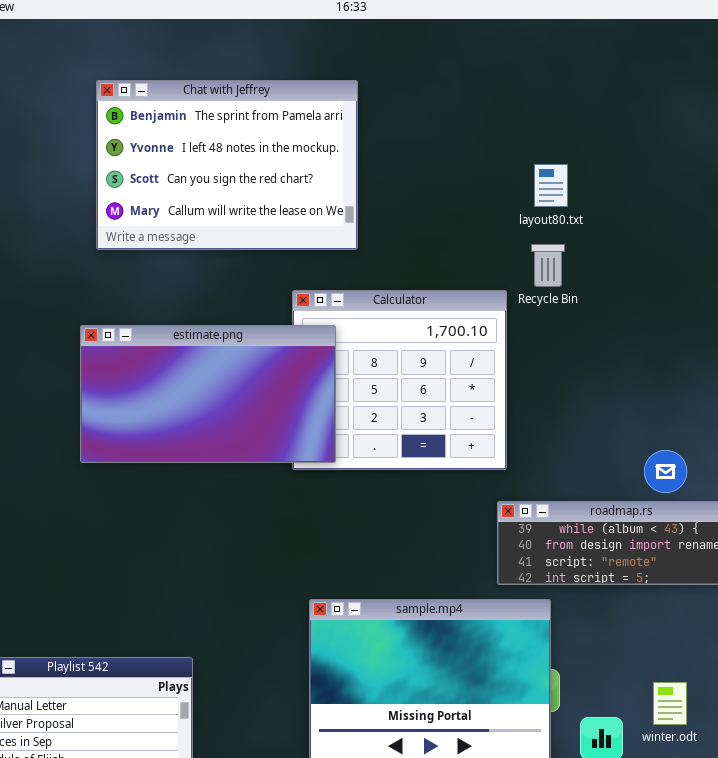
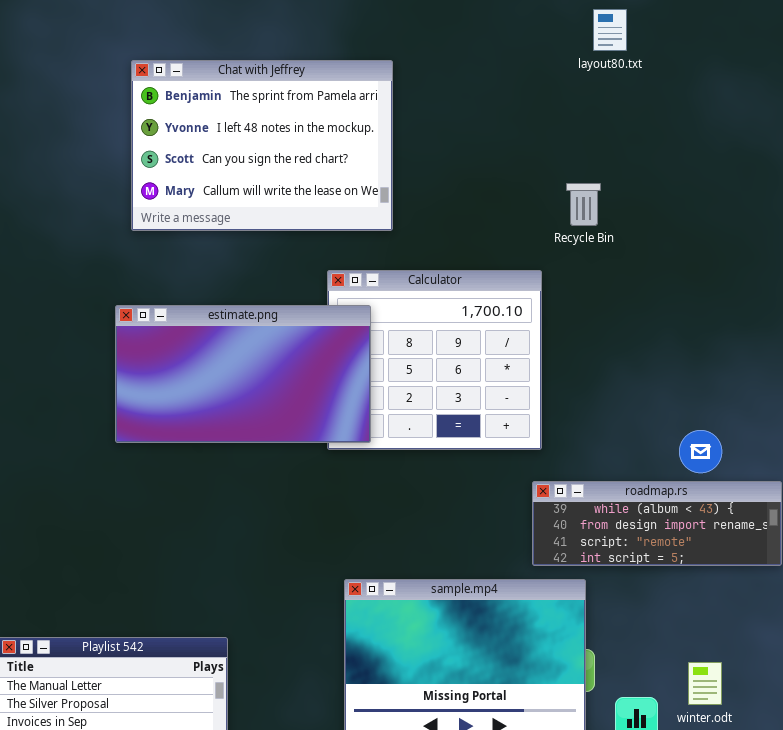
layout80.txt: [534,164,568,207] -> [593,9,627,51], moved
Recycle Bin: [531,244,565,287] -> [566,183,601,226], moved

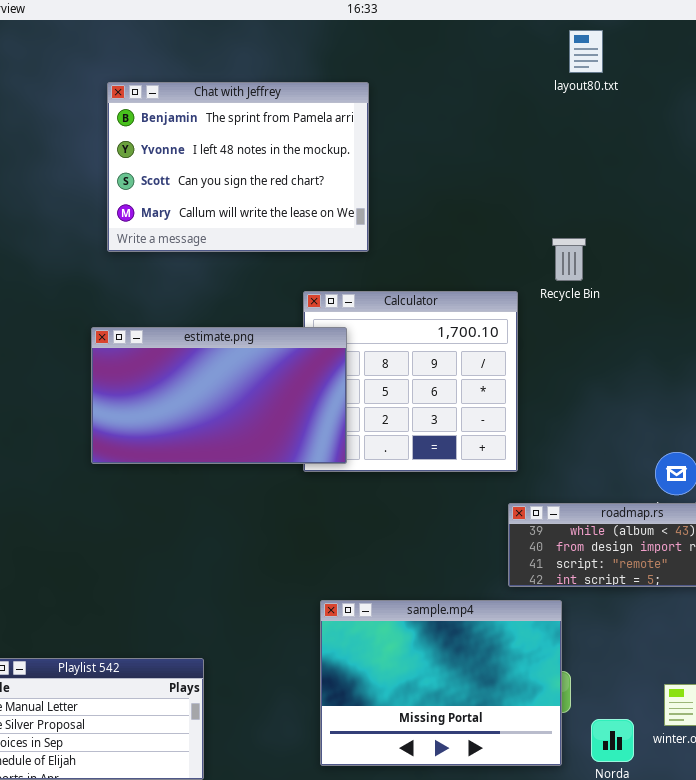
Recycle Bin: [566,183,601,226] -> [552,238,586,281], moved

